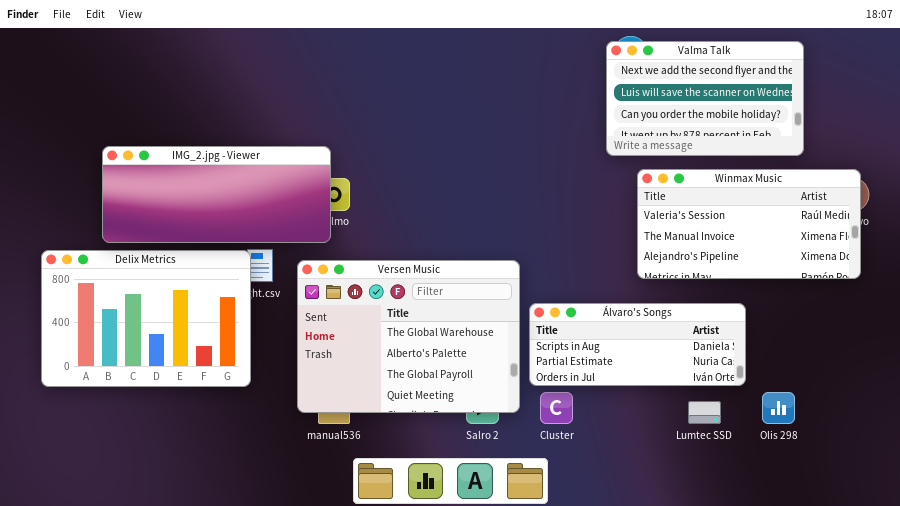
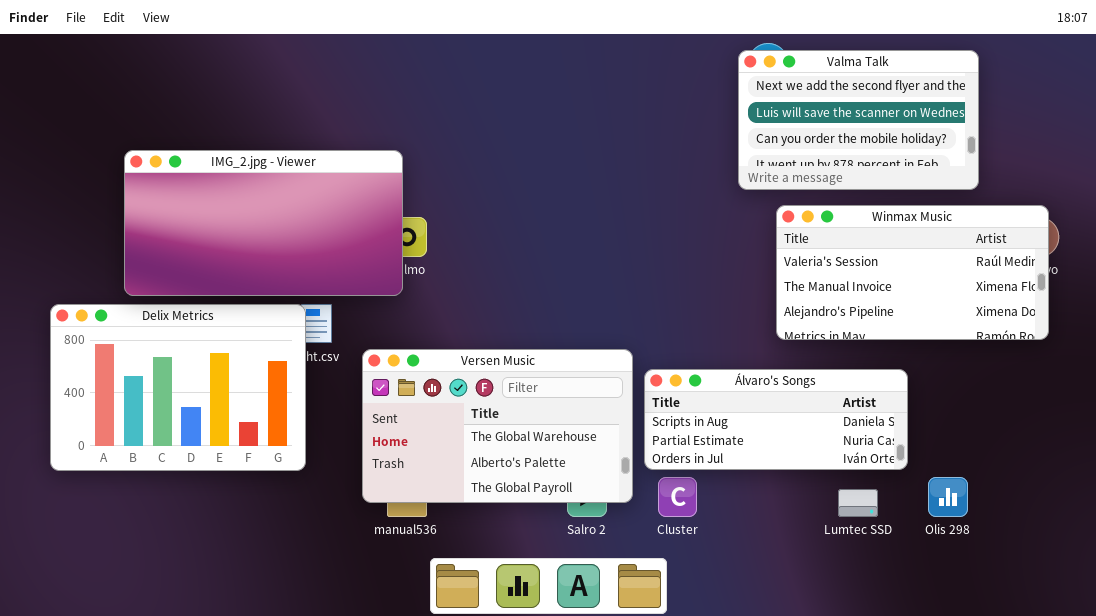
IMG_2.jpg - Viewer: [102,146,331,243] -> [124,150,403,296], resized
Versen Music: [297,260,520,413] -> [362,349,633,503], resized

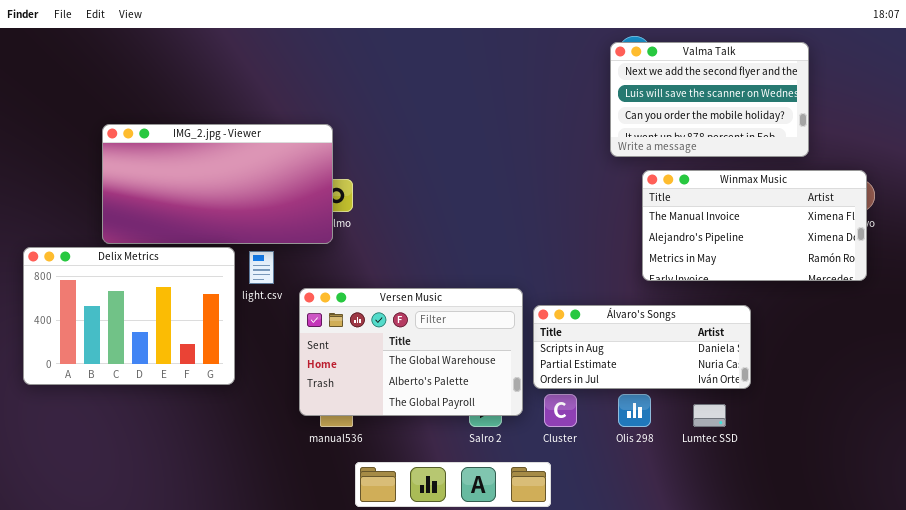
Winmax Music: [776,205,1049,340] -> [642,170,867,281], scrolled down 1 row
Delix Metrics: [50,304,306,471] -> [23,247,235,385], moved
Olis 298: [928,477,968,517] -> [618,394,651,427], moved

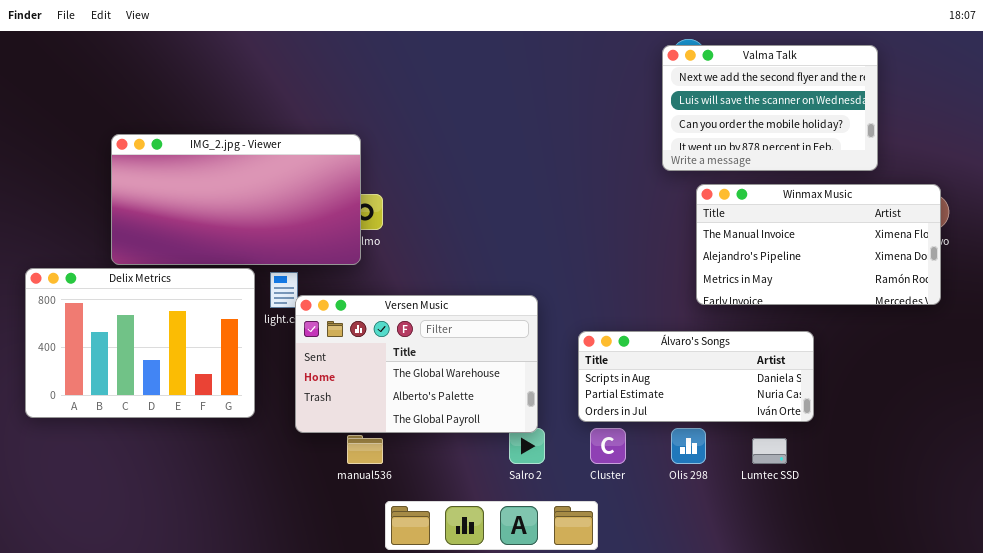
Versen Music: [299,288,523,416] -> [295,295,538,433], moved

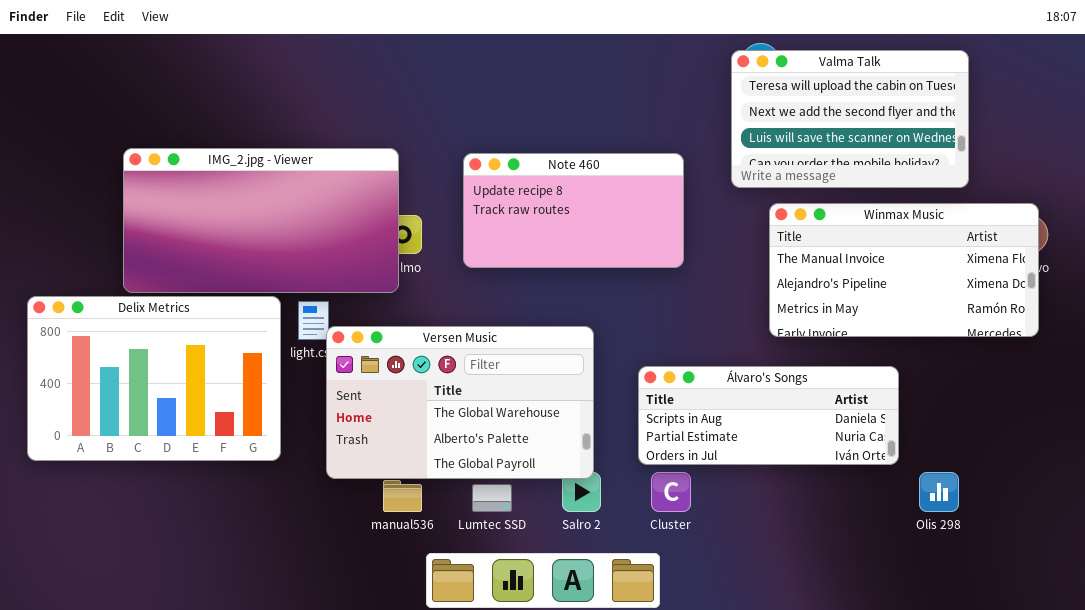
Valma Talk: [662,45,878,171] -> [731,50,969,188], scrolled up 1 row
Note 460: none -> [463,153,684,268], opened
Olis 298: [671,428,706,464] -> [919,472,959,512], moved
Lumtec SSD: [752,438,787,464] -> [472,484,512,512], moved

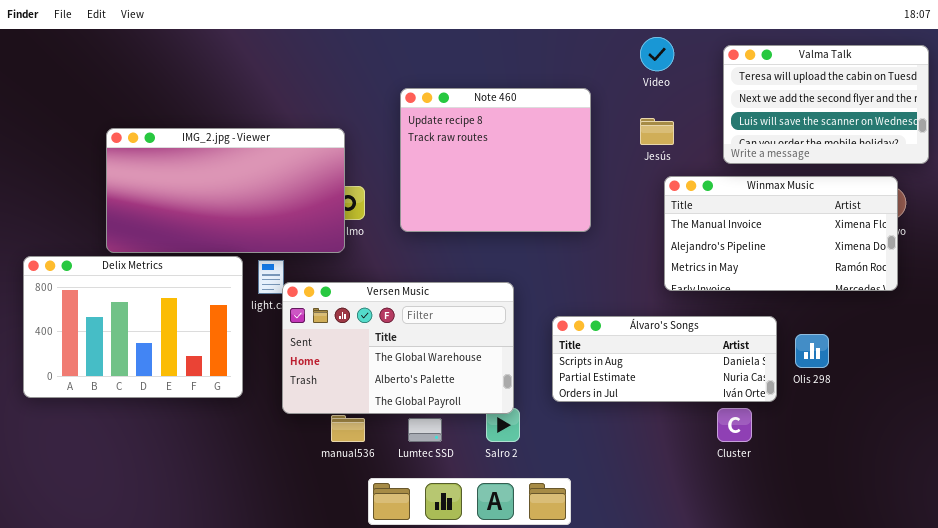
Valma Talk: [731,50,969,188] -> [723,45,929,164], moved
Note 460: [463,153,684,268] -> [400,88,591,232], resized
Cluster: [651,472,691,512] -> [717,408,752,442], moved
Olis 298: [919,472,959,512] -> [795,334,829,368], moved

